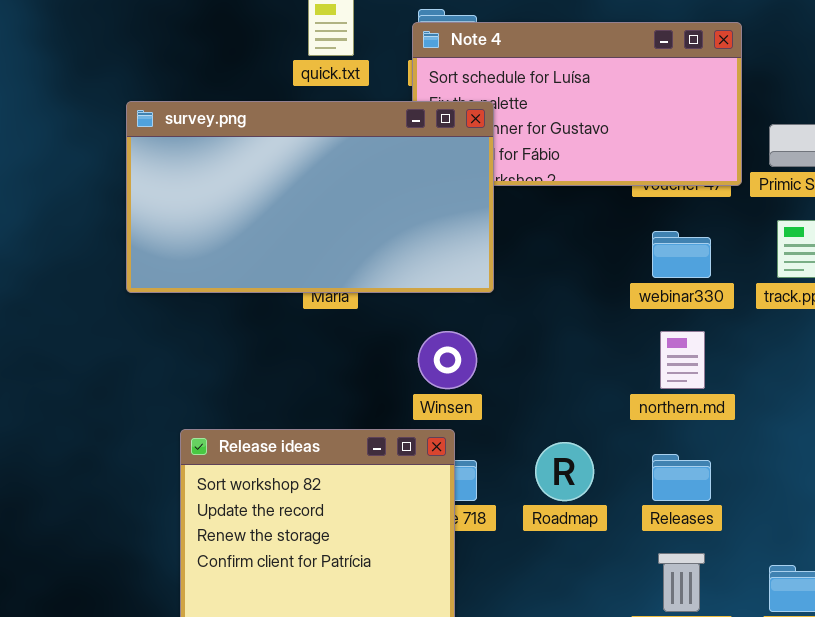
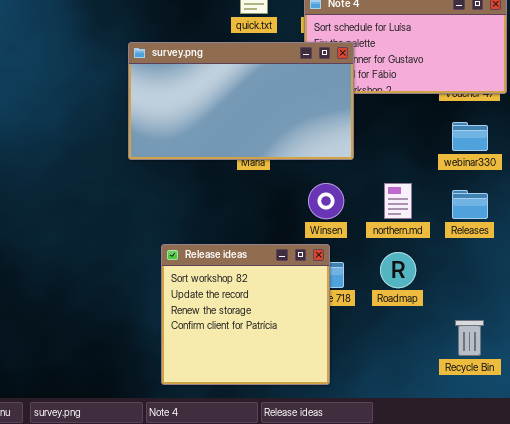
northern.md: [660,331,705,389] -> [384,183,412,219], moved
Releases: [652,454,711,501] -> [452,190,488,219], moved

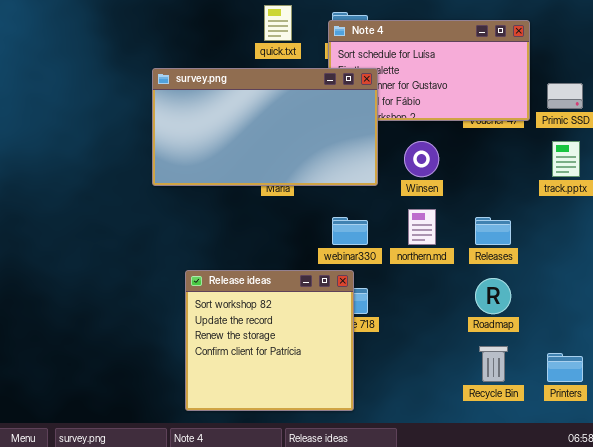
webinar330: [452,122,488,151] -> [332,217,368,245], moved
Winsen: [308,183,344,219] -> [404,141,439,177], moved
Roadmap: [380,252,416,288] -> [475,278,511,314], moved

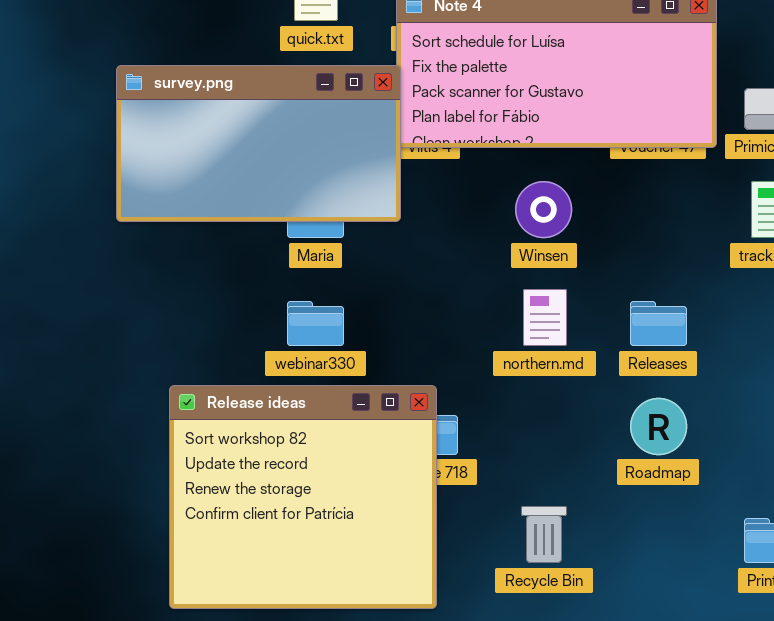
survey.png: [152,68,378,186] -> [116,65,401,222], resized
webinar330: [332,217,368,245] -> [287,301,344,346], moved
Recycle Bin: [479,346,508,382] -> [521,506,567,563], moved

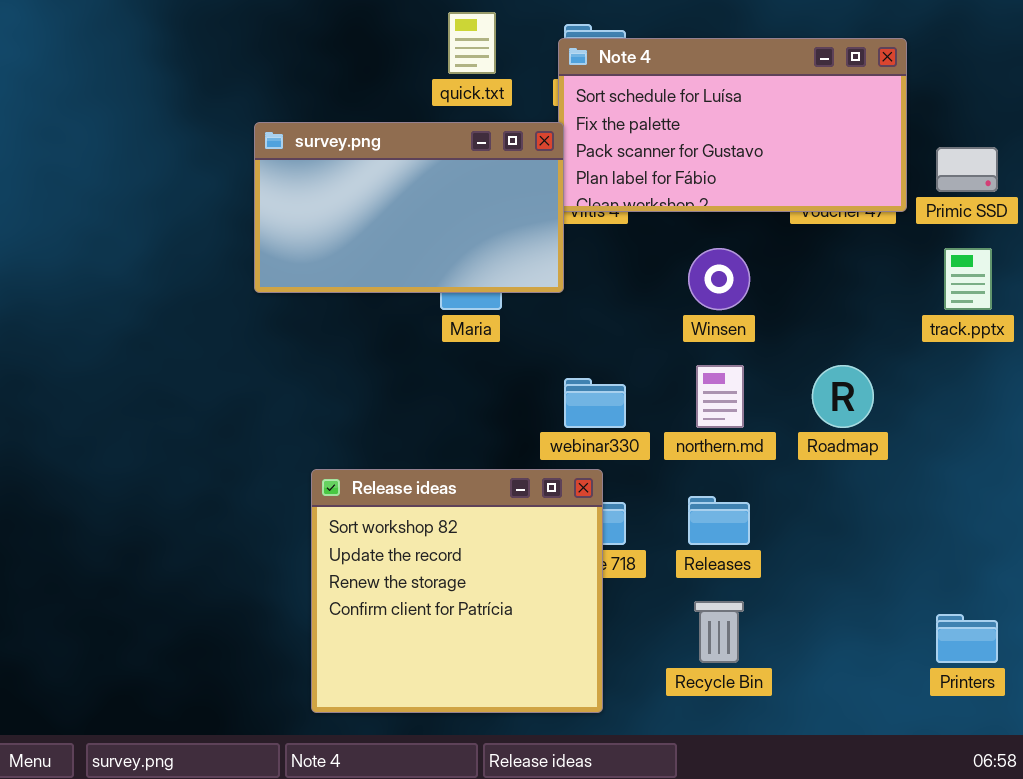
webinar330: [287,301,344,346] -> [564,378,626,428], moved
Releases: [630,301,687,346] -> [688,496,750,545], moved
Roadmap: [630,398,687,455] -> [812,365,874,428], moved

